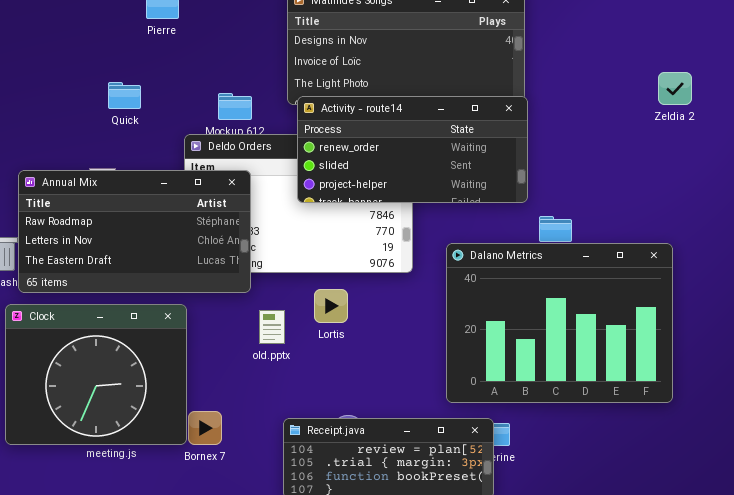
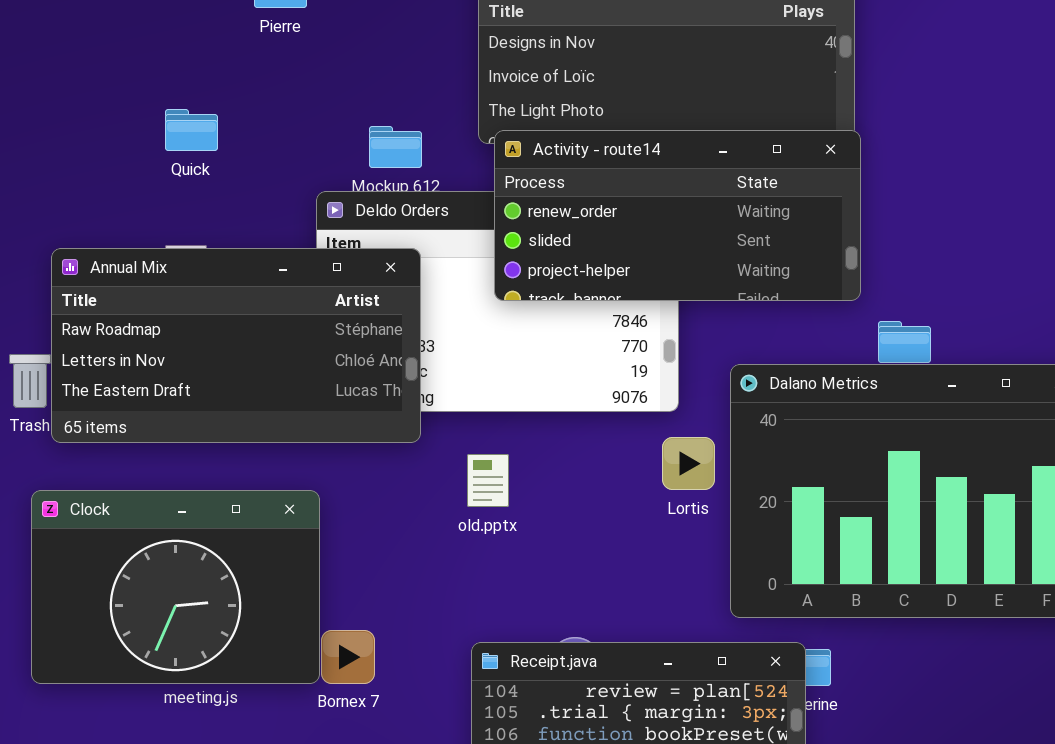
Quick: [108,82,141,109] -> [165,109,218,151], moved
Lortis: [314,289,348,323] -> [662,437,715,490], moved
Clock: [5,304,187,445] -> [31,490,320,684], resized
old.pptx: [259,310,285,344] -> [467,454,509,507], moved

